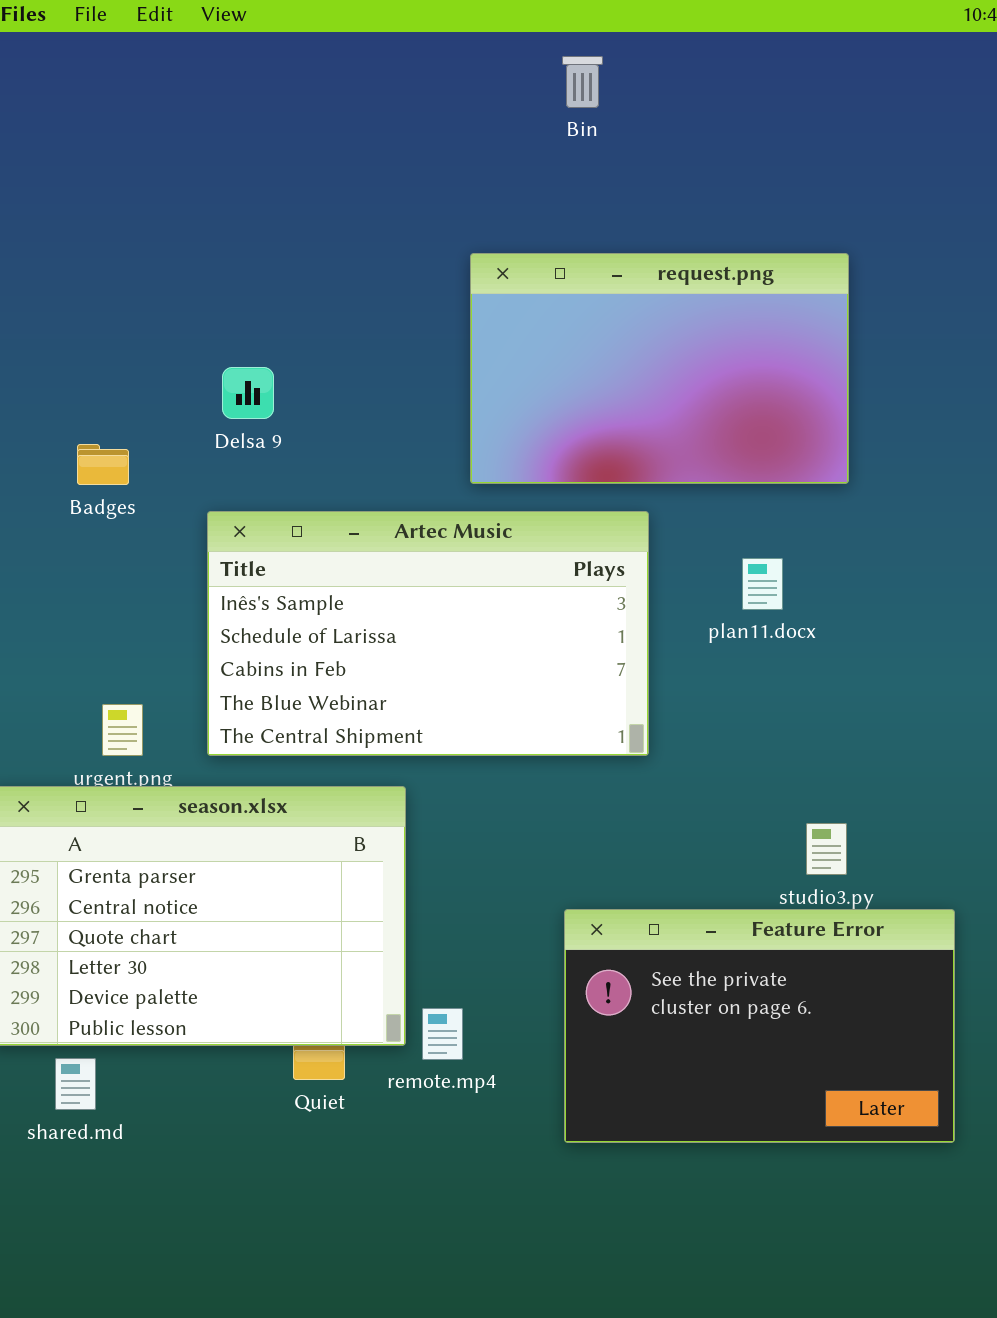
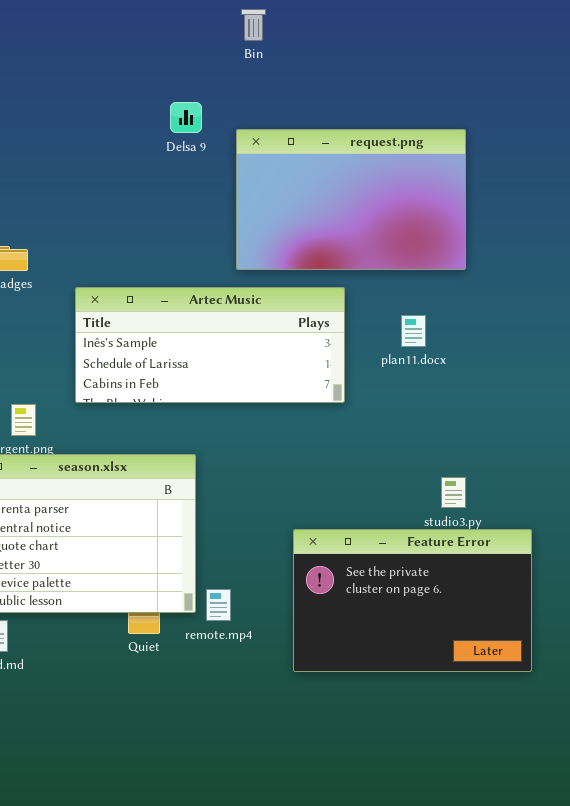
Bin: [562,56,603,108] -> [241,9,266,41], moved
Delsa 9: [222,367,274,419] -> [170,102,202,133], moved
Artec Music: [207,511,649,756] -> [75,287,345,403], resized

